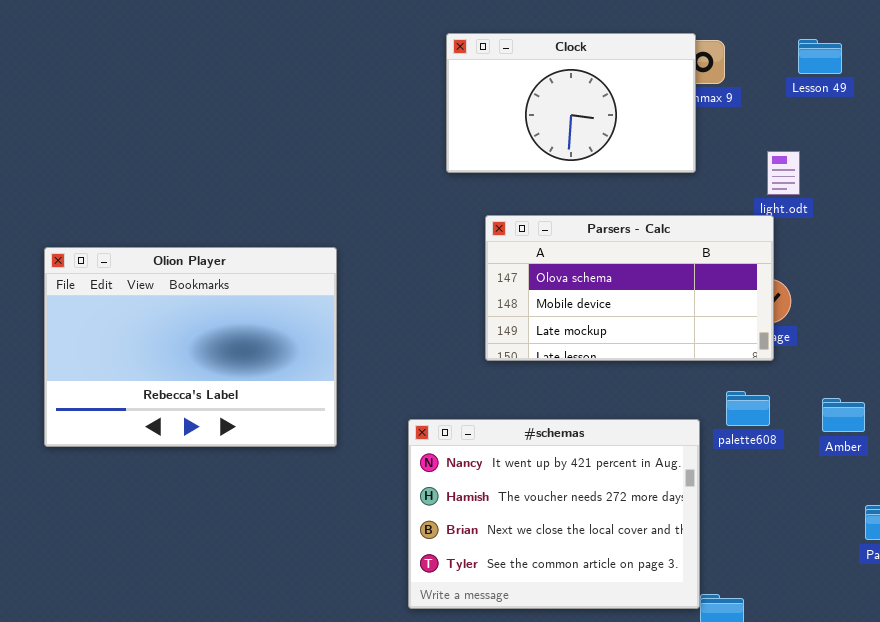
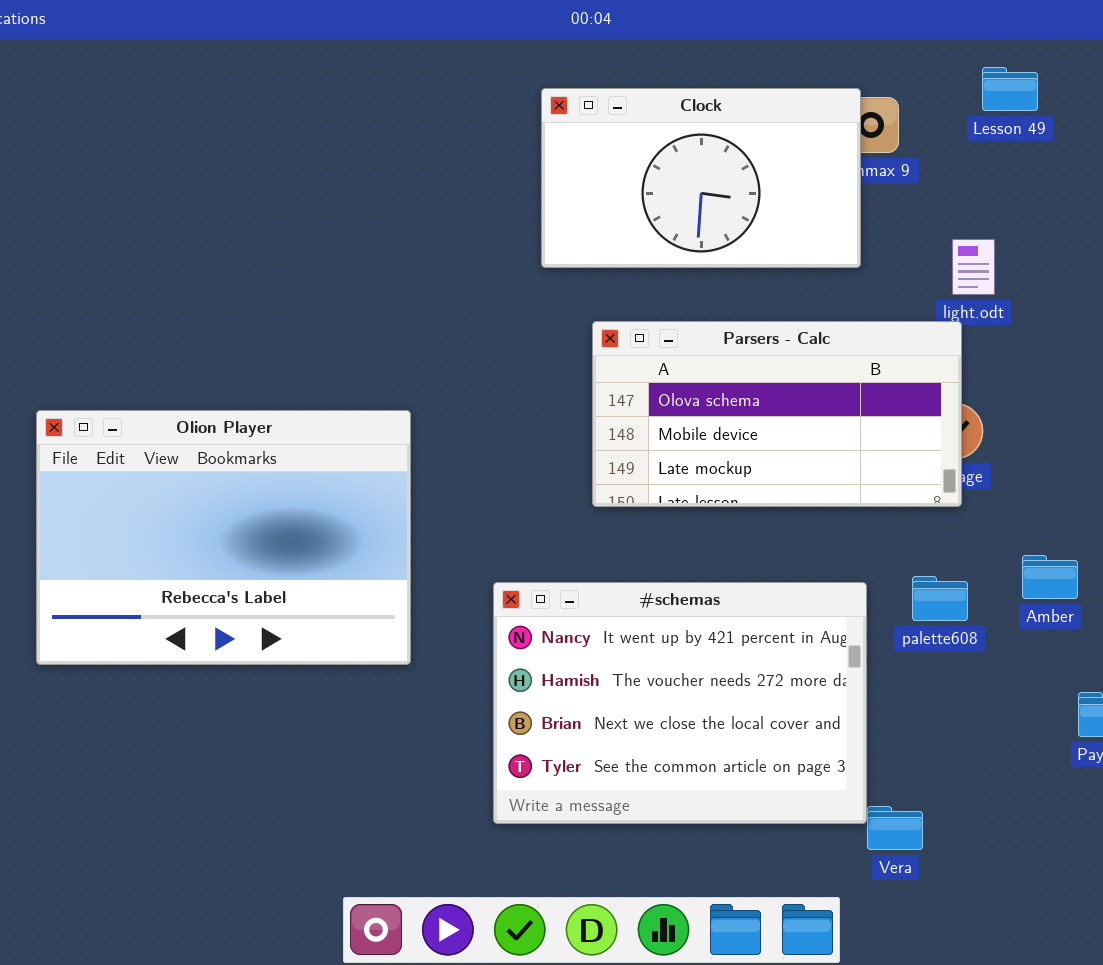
Lesson 49: [798,39,842,74] -> [982,67,1038,111], moved
Olion Player: [44,247,337,447] -> [36,410,411,665], moved
palette608: [726,391,770,426] -> [912,576,968,621], moved

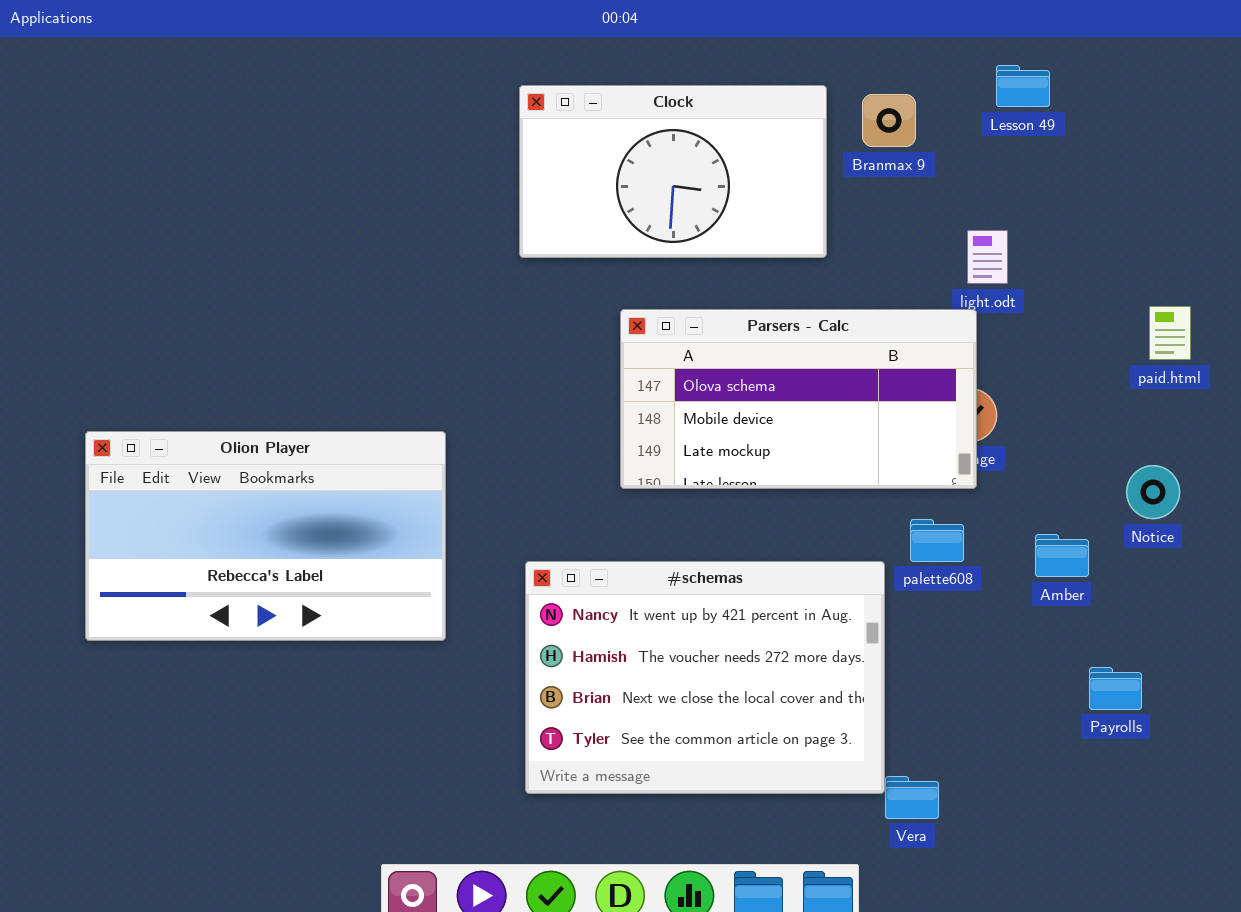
Clock: [541,88,861,268] -> [519,85,827,258], moved
Olion Player: [36,410,411,665] -> [85,431,446,641], resized
palette608: [912,576,968,621] -> [910,519,964,562], moved

